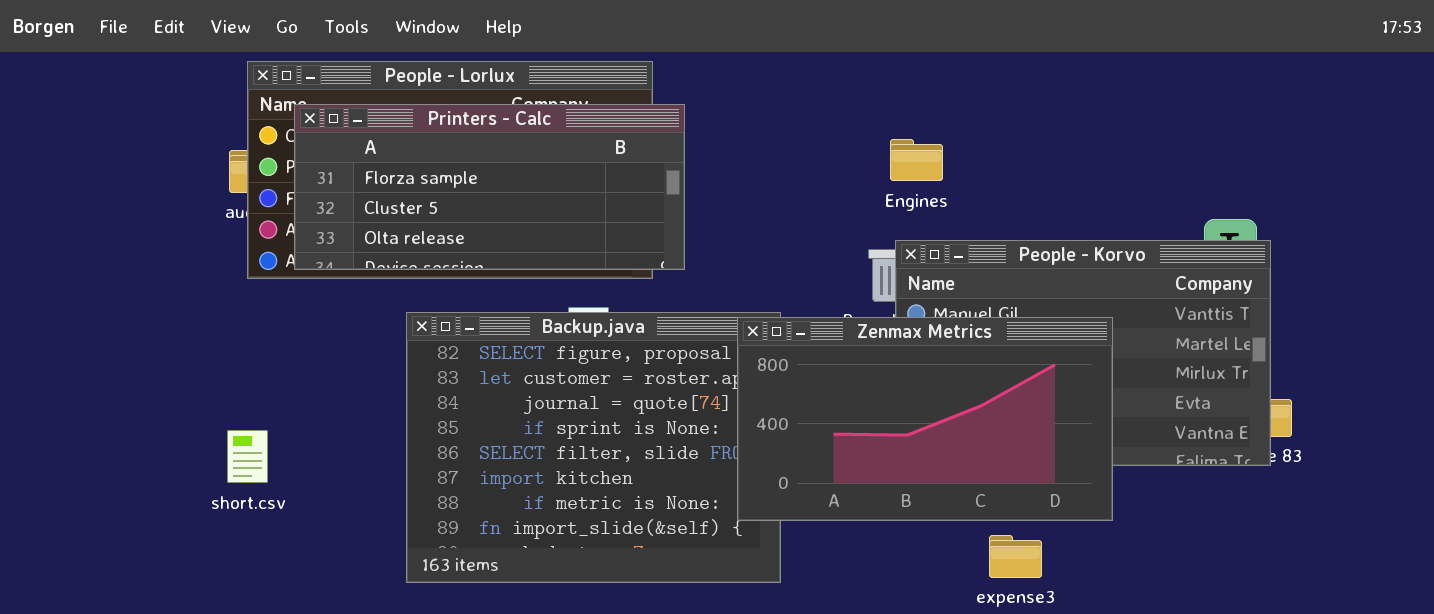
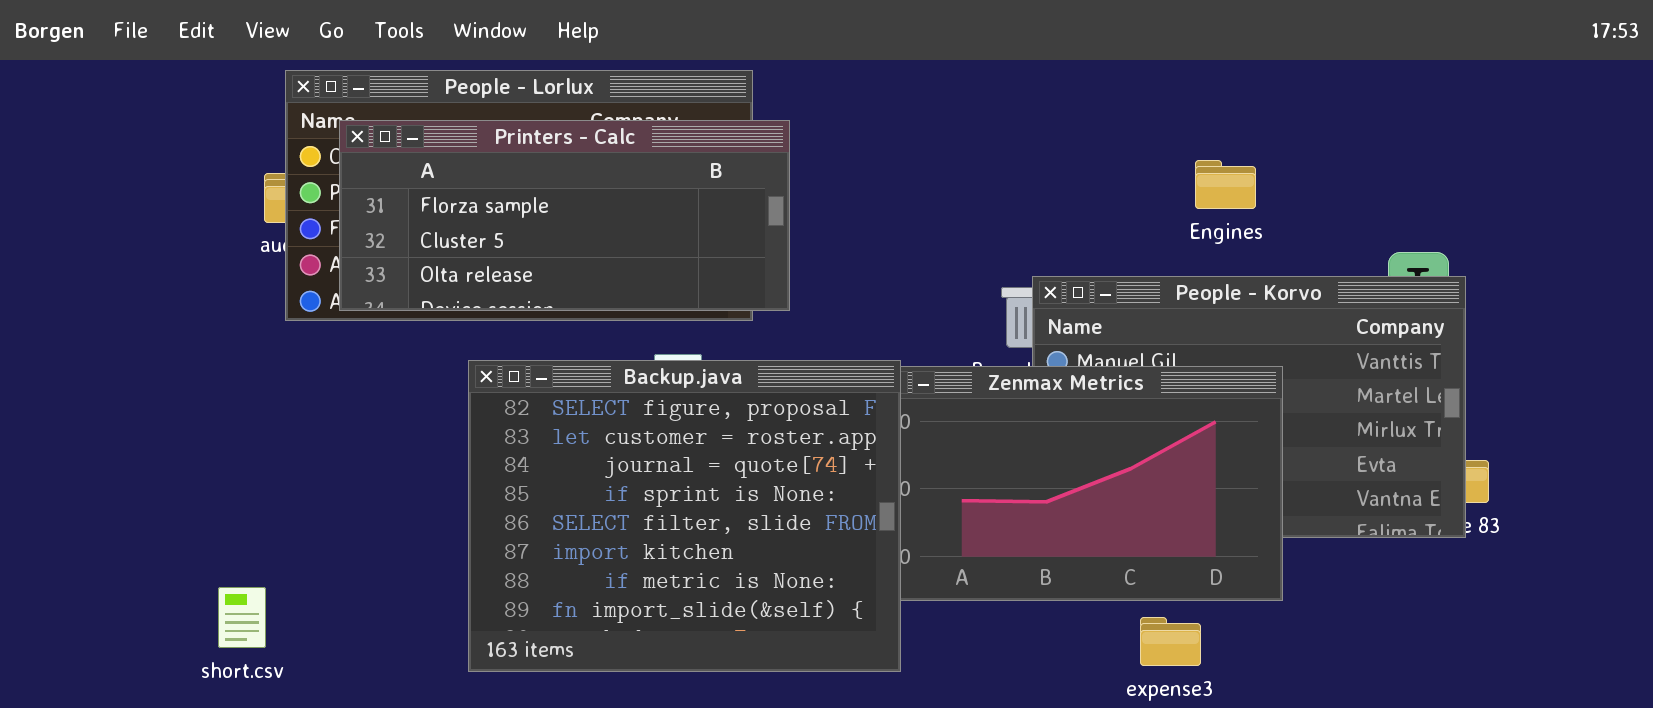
Engines: [890,139,943,181] -> [1195,160,1256,209], moved
Backup.java: [406,312,781,583] -> [468,360,901,672], raised
short.csv: [227,430,268,483] -> [218,587,266,648], moved

